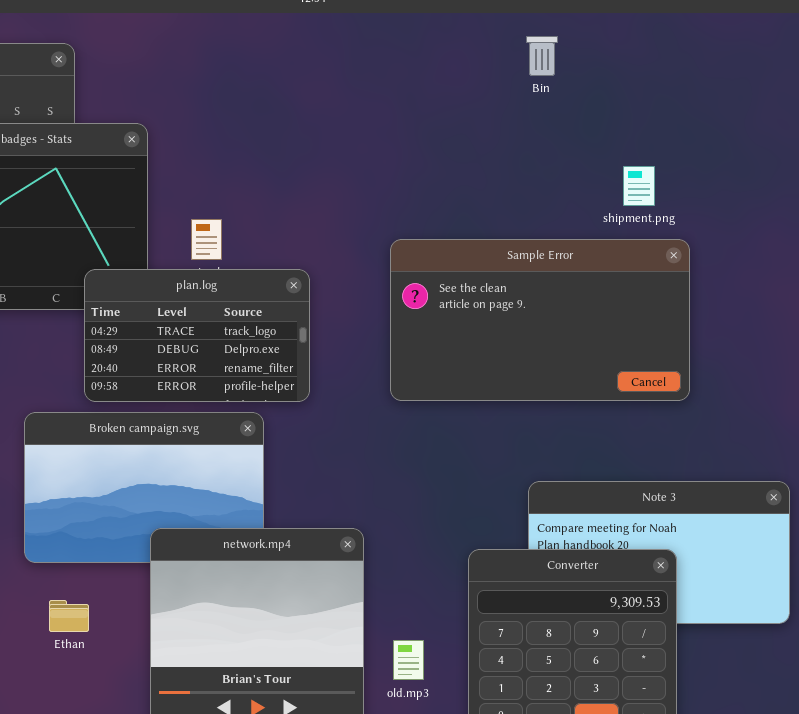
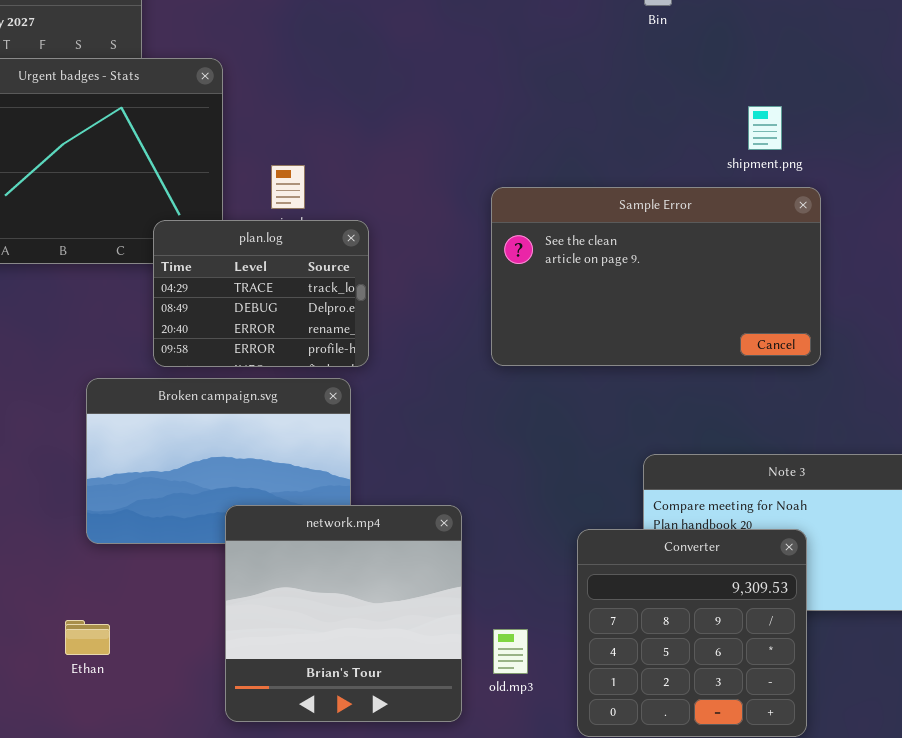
plan.log: [84,269,310,402] -> [153,220,369,367], resized
Ethan: [49,600,89,632] -> [65,620,110,655], moved

